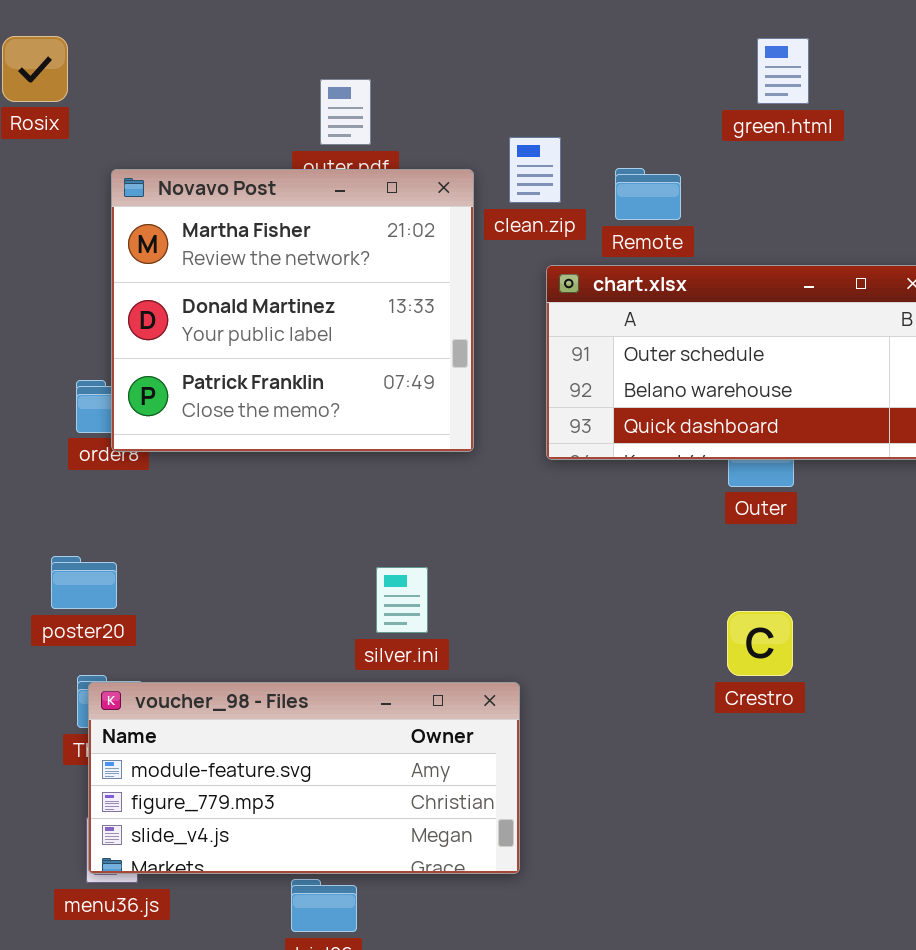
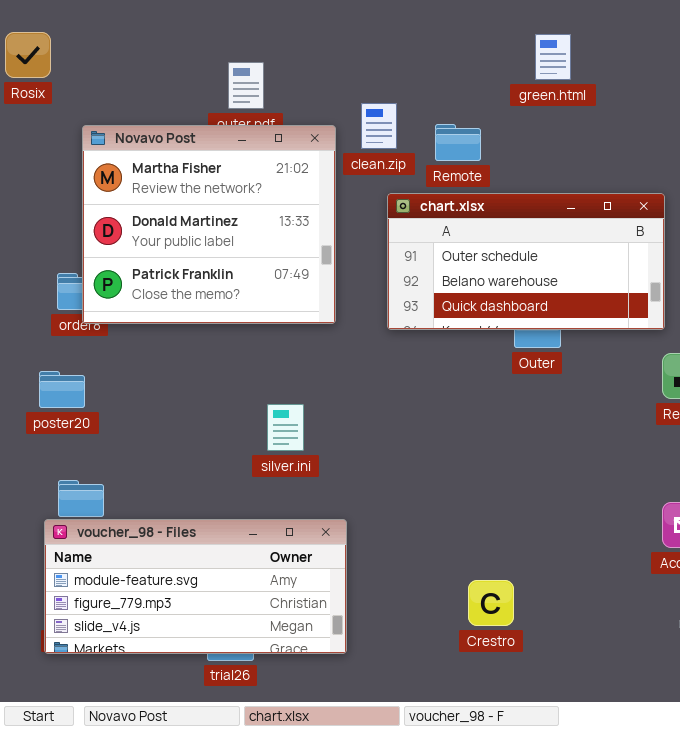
poster20: [51,556,117,609] -> [39,371,85,408], moved
Crestro: [727,611,793,676] -> [468,580,514,626], moved
voucher_98 - Files: [88,682,520,874] -> [44,519,347,654], moved

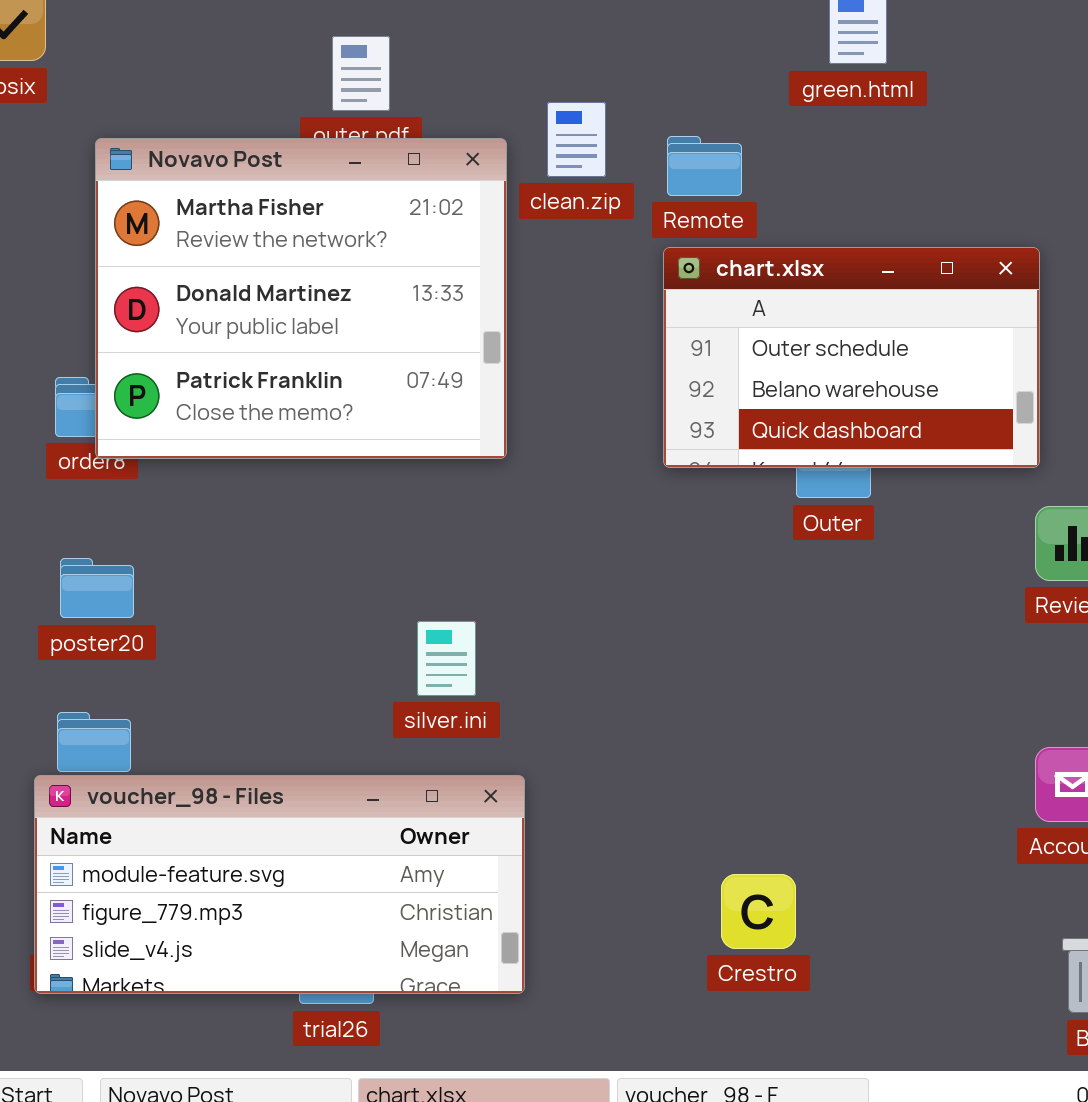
chart.xlsx: [387,193,665,330] -> [663,247,1040,468], resized
poster20: [39,371,85,408] -> [60,558,134,618], moved
silver.ini: [267,404,304,451] -> [417,621,476,696], moved

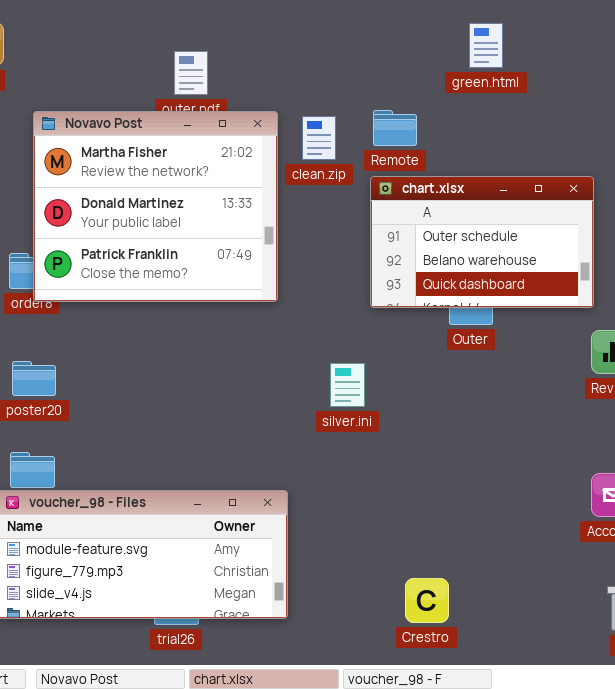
clean.zip: [547,102,606,177] -> [302,116,336,160], moved
silver.ini: [417,621,476,696] -> [330,363,365,407], moved
Crestro: [721,874,796,949] -> [405,578,449,623], moved

